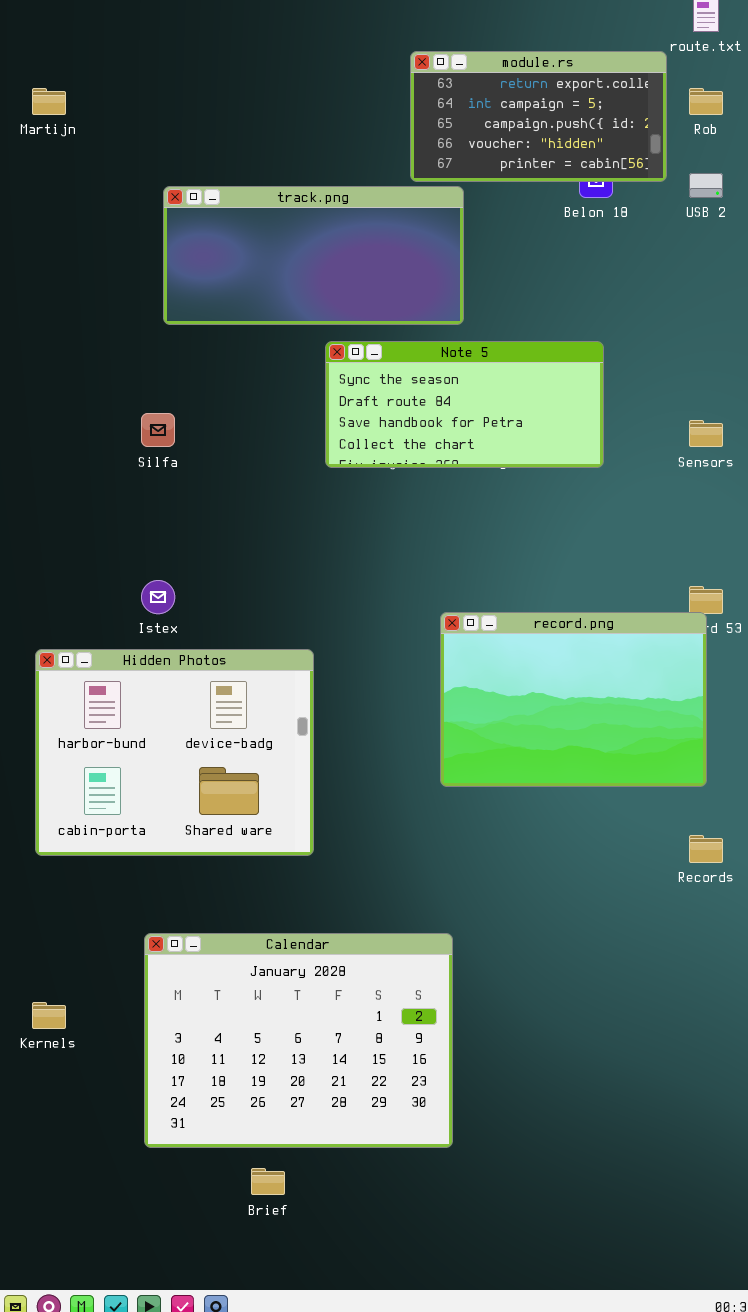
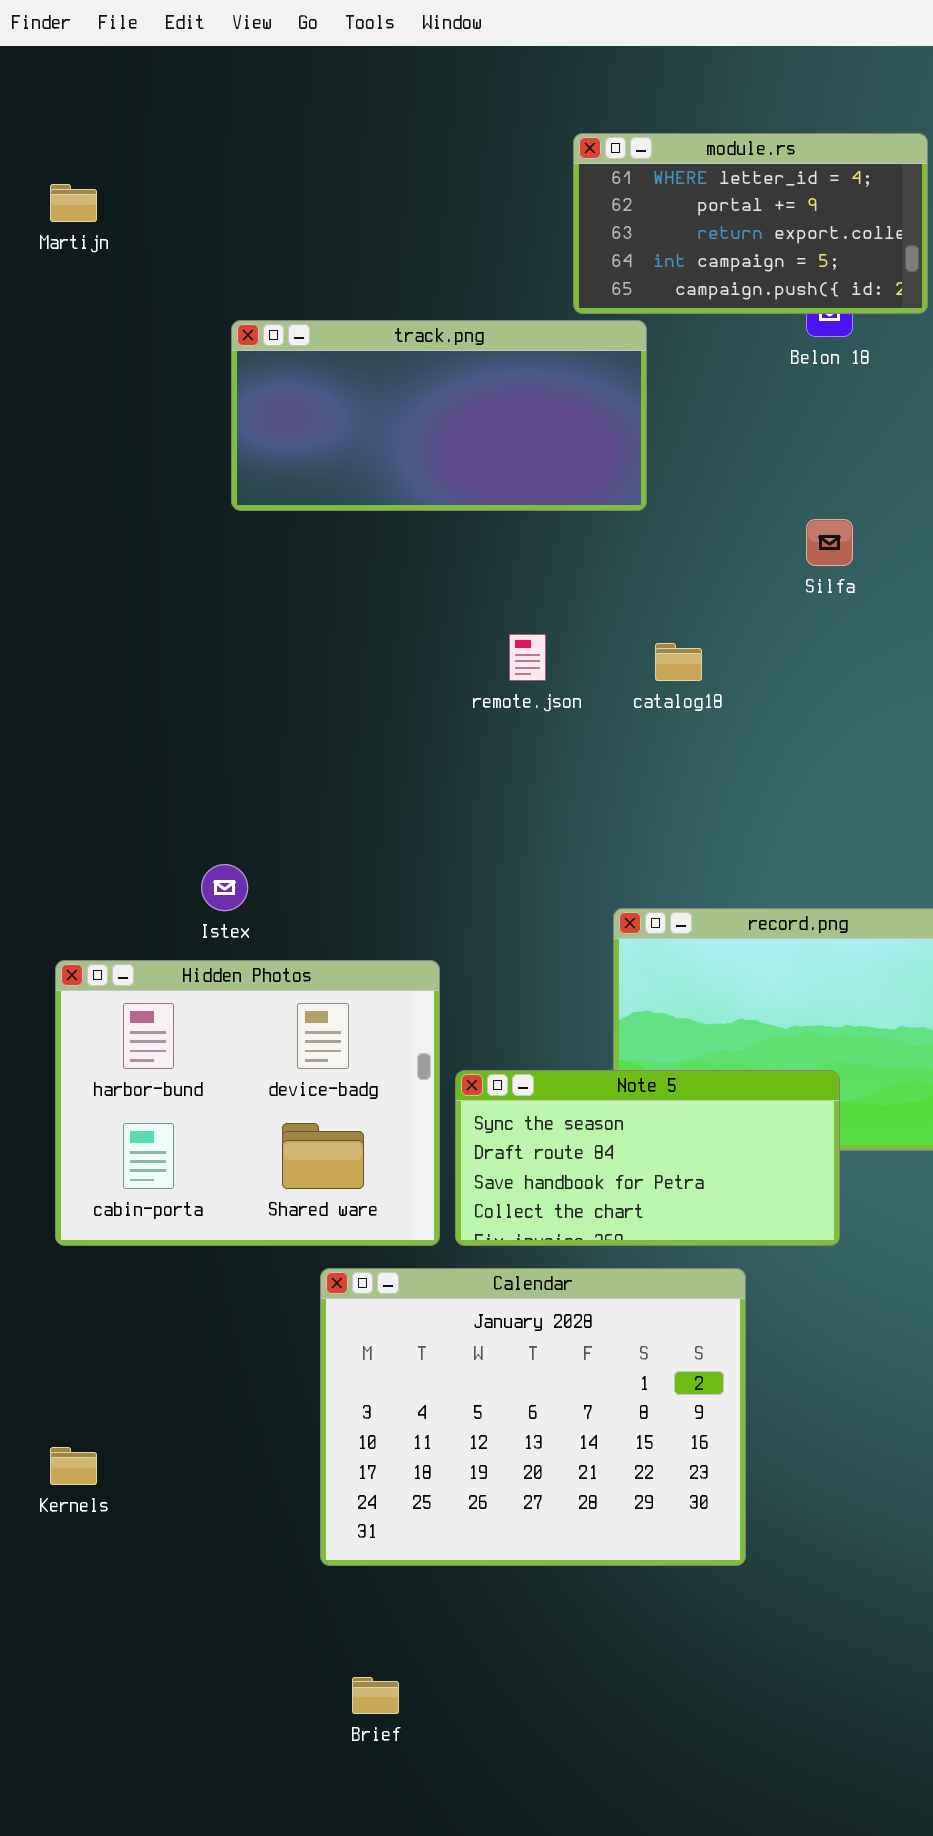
module.rs: [410,51,667,182] -> [573,133,928,314], scrolled up 2 rows
Note 5: [325,341,604,468] -> [455,1070,840,1246], moved
Silfa: [141,413,175,447] -> [806,519,853,566], moved
Calendar: [144,933,453,1148] -> [320,1268,746,1566], moved

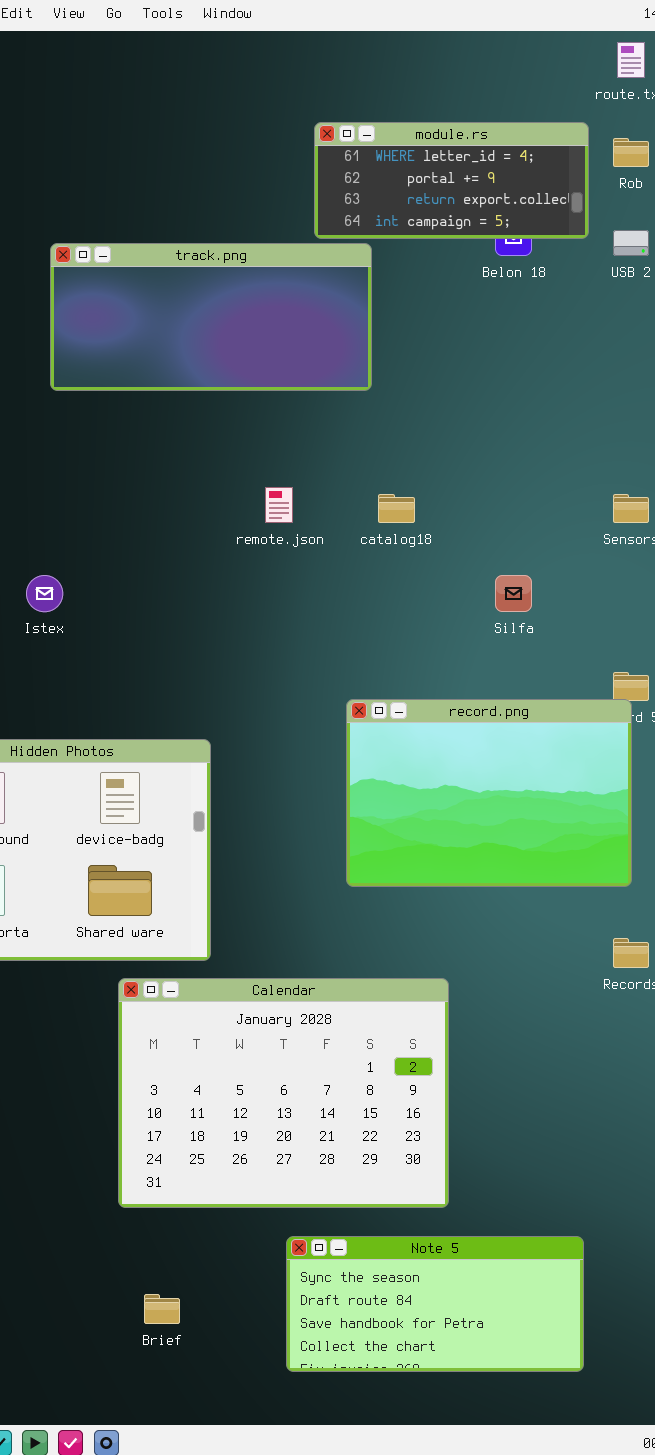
module.rs: [573,133,928,314] -> [314,122,589,239], resized
Silfa: [806,519,853,566] -> [495,575,532,612], moved
Istex: [201,864,248,911] -> [26,575,63,612], moved
Note 5: [455,1070,840,1246] -> [286,1236,584,1372], moved

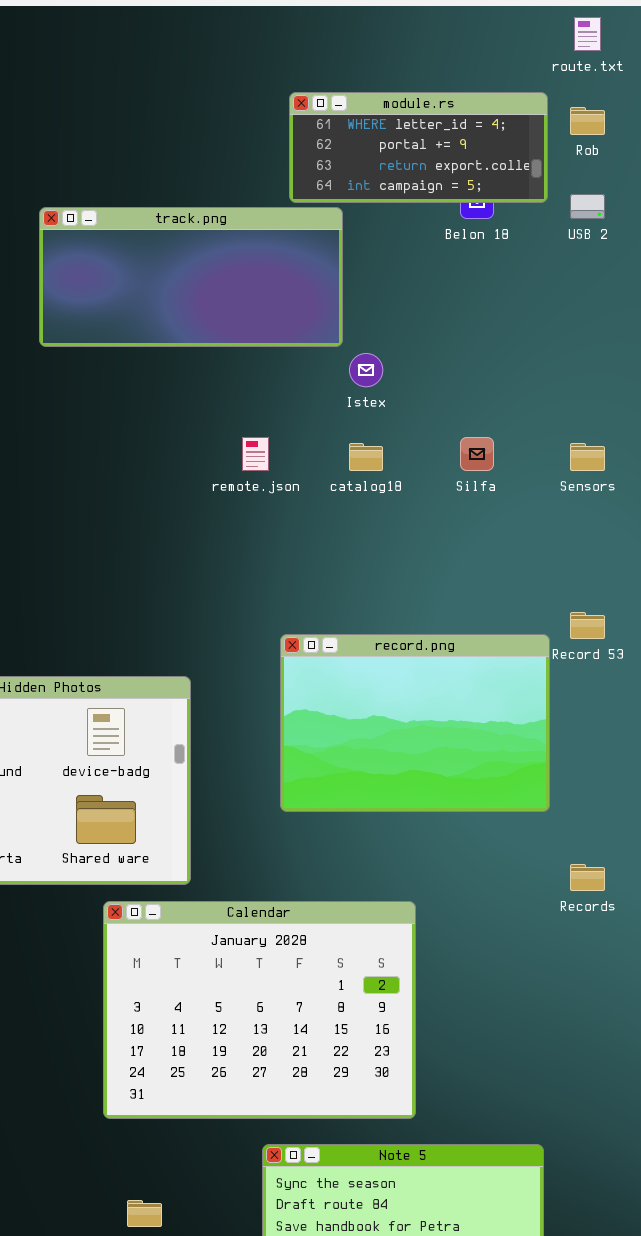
Istex: [26,575,63,612] -> [349,353,383,387], moved
Silfa: [495,575,532,612] -> [460,437,494,471], moved
record.png: [346,699,632,887] -> [280,634,550,812], moved

